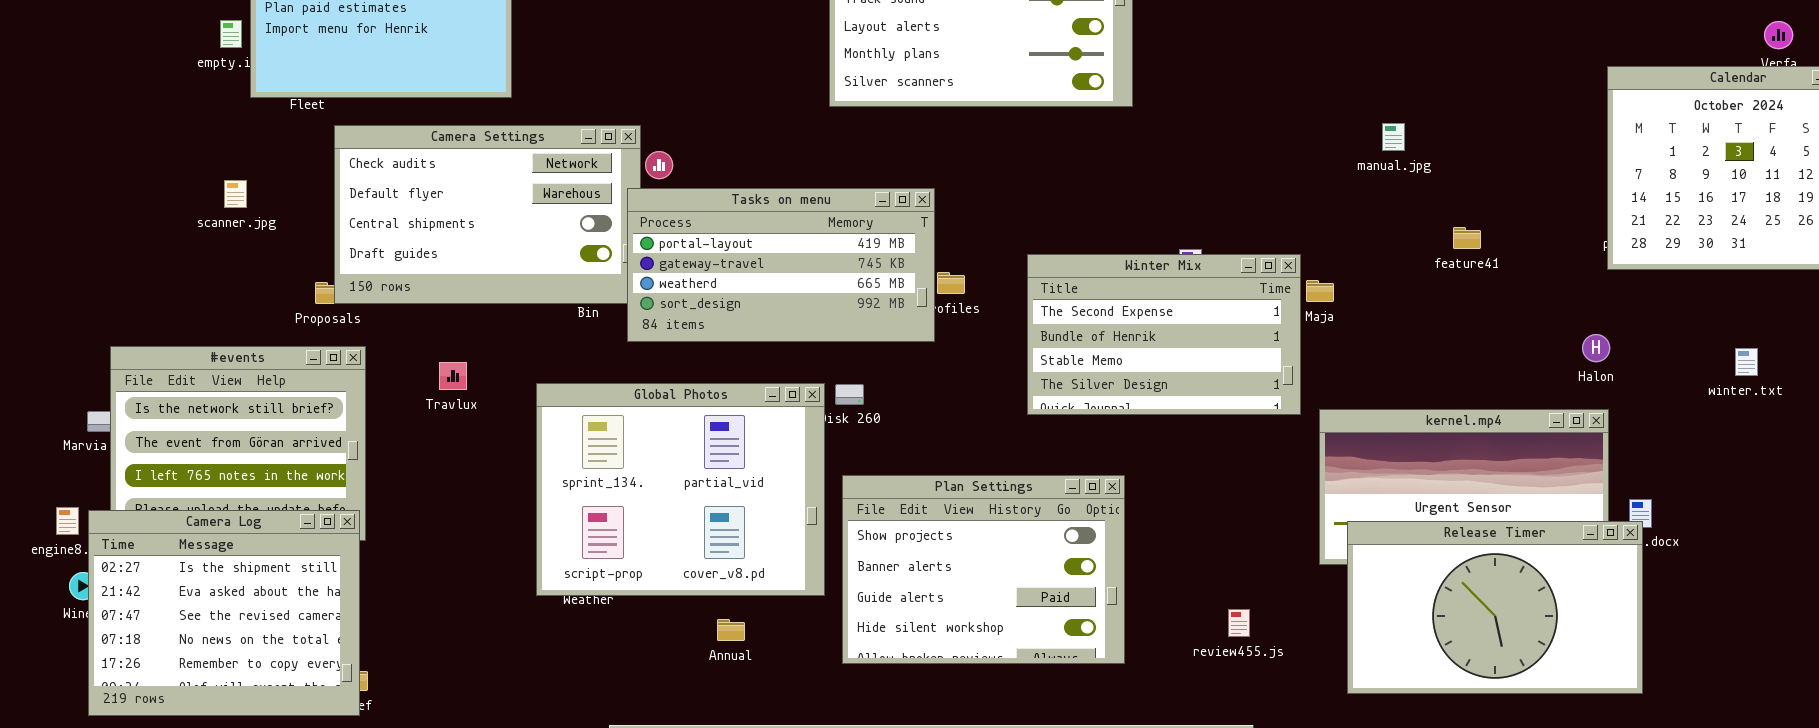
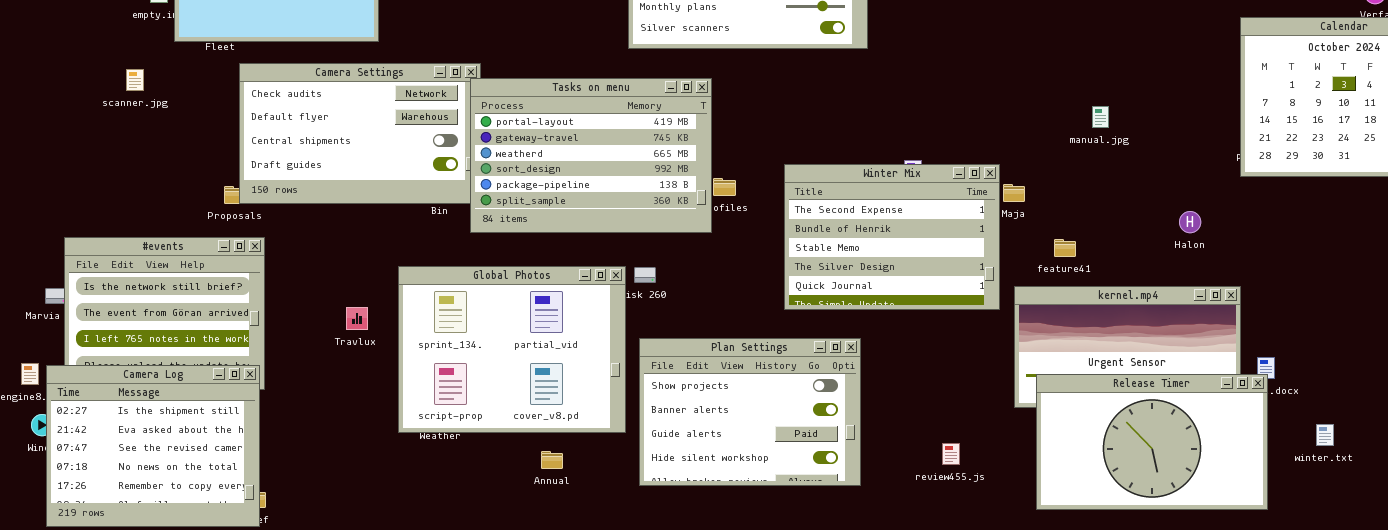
manual.jpg: [1382,123,1405,151] -> [1092,106,1109,128], moved
scanner.jpg: [224,180,247,208] -> [126,69,144,91], moved
Tasks on menu: [627,188,935,342] -> [470,78,712,233], resized
feature41: [1453,227,1481,249] -> [1054,239,1076,257], moved
Winter Mix: [1027,254,1301,415] -> [784,164,1000,310], resized
Halon: [1582,334,1610,362] -> [1179,211,1201,233], moved
winter.txt: [1735,348,1758,376] -> [1316,424,1334,446], moved
Travlux: [439,362,467,390] -> [346,307,368,330], moved

